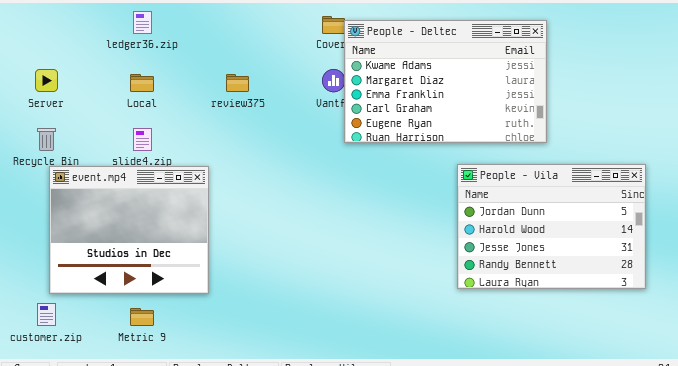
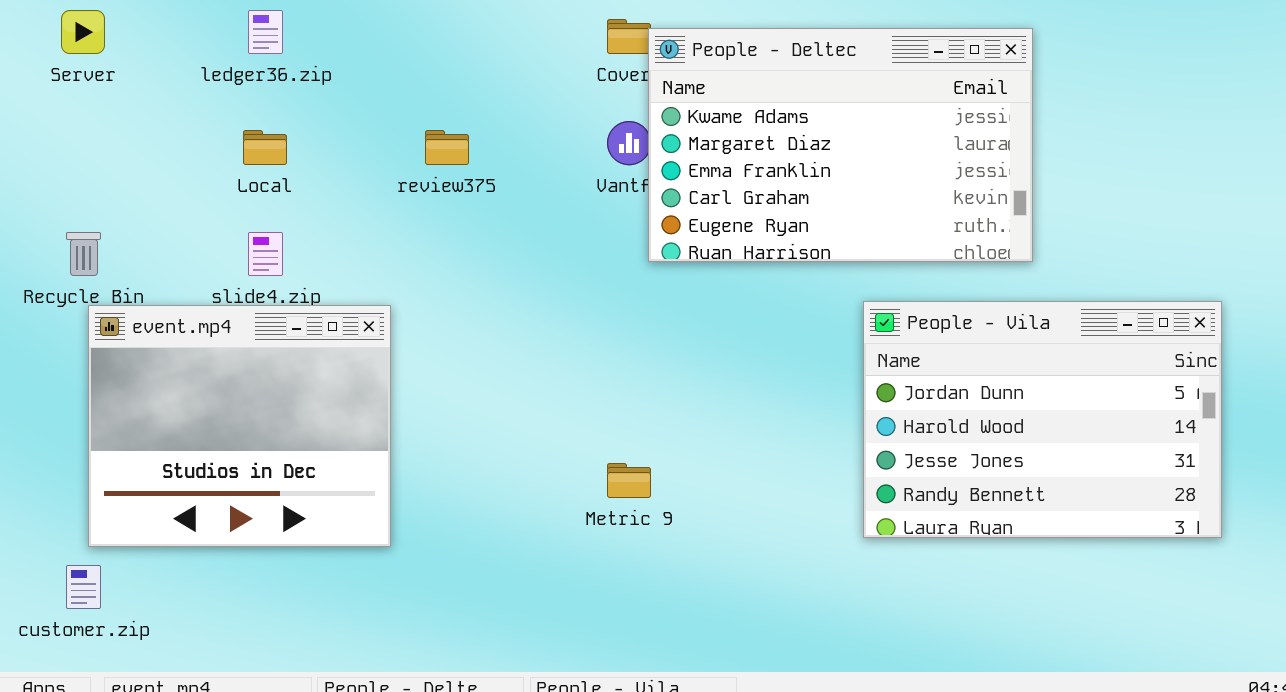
Server: [35,69,58,92] -> [61,10,105,54], moved
Metric 9: [130,308,154,326] -> [607,463,651,498], moved

